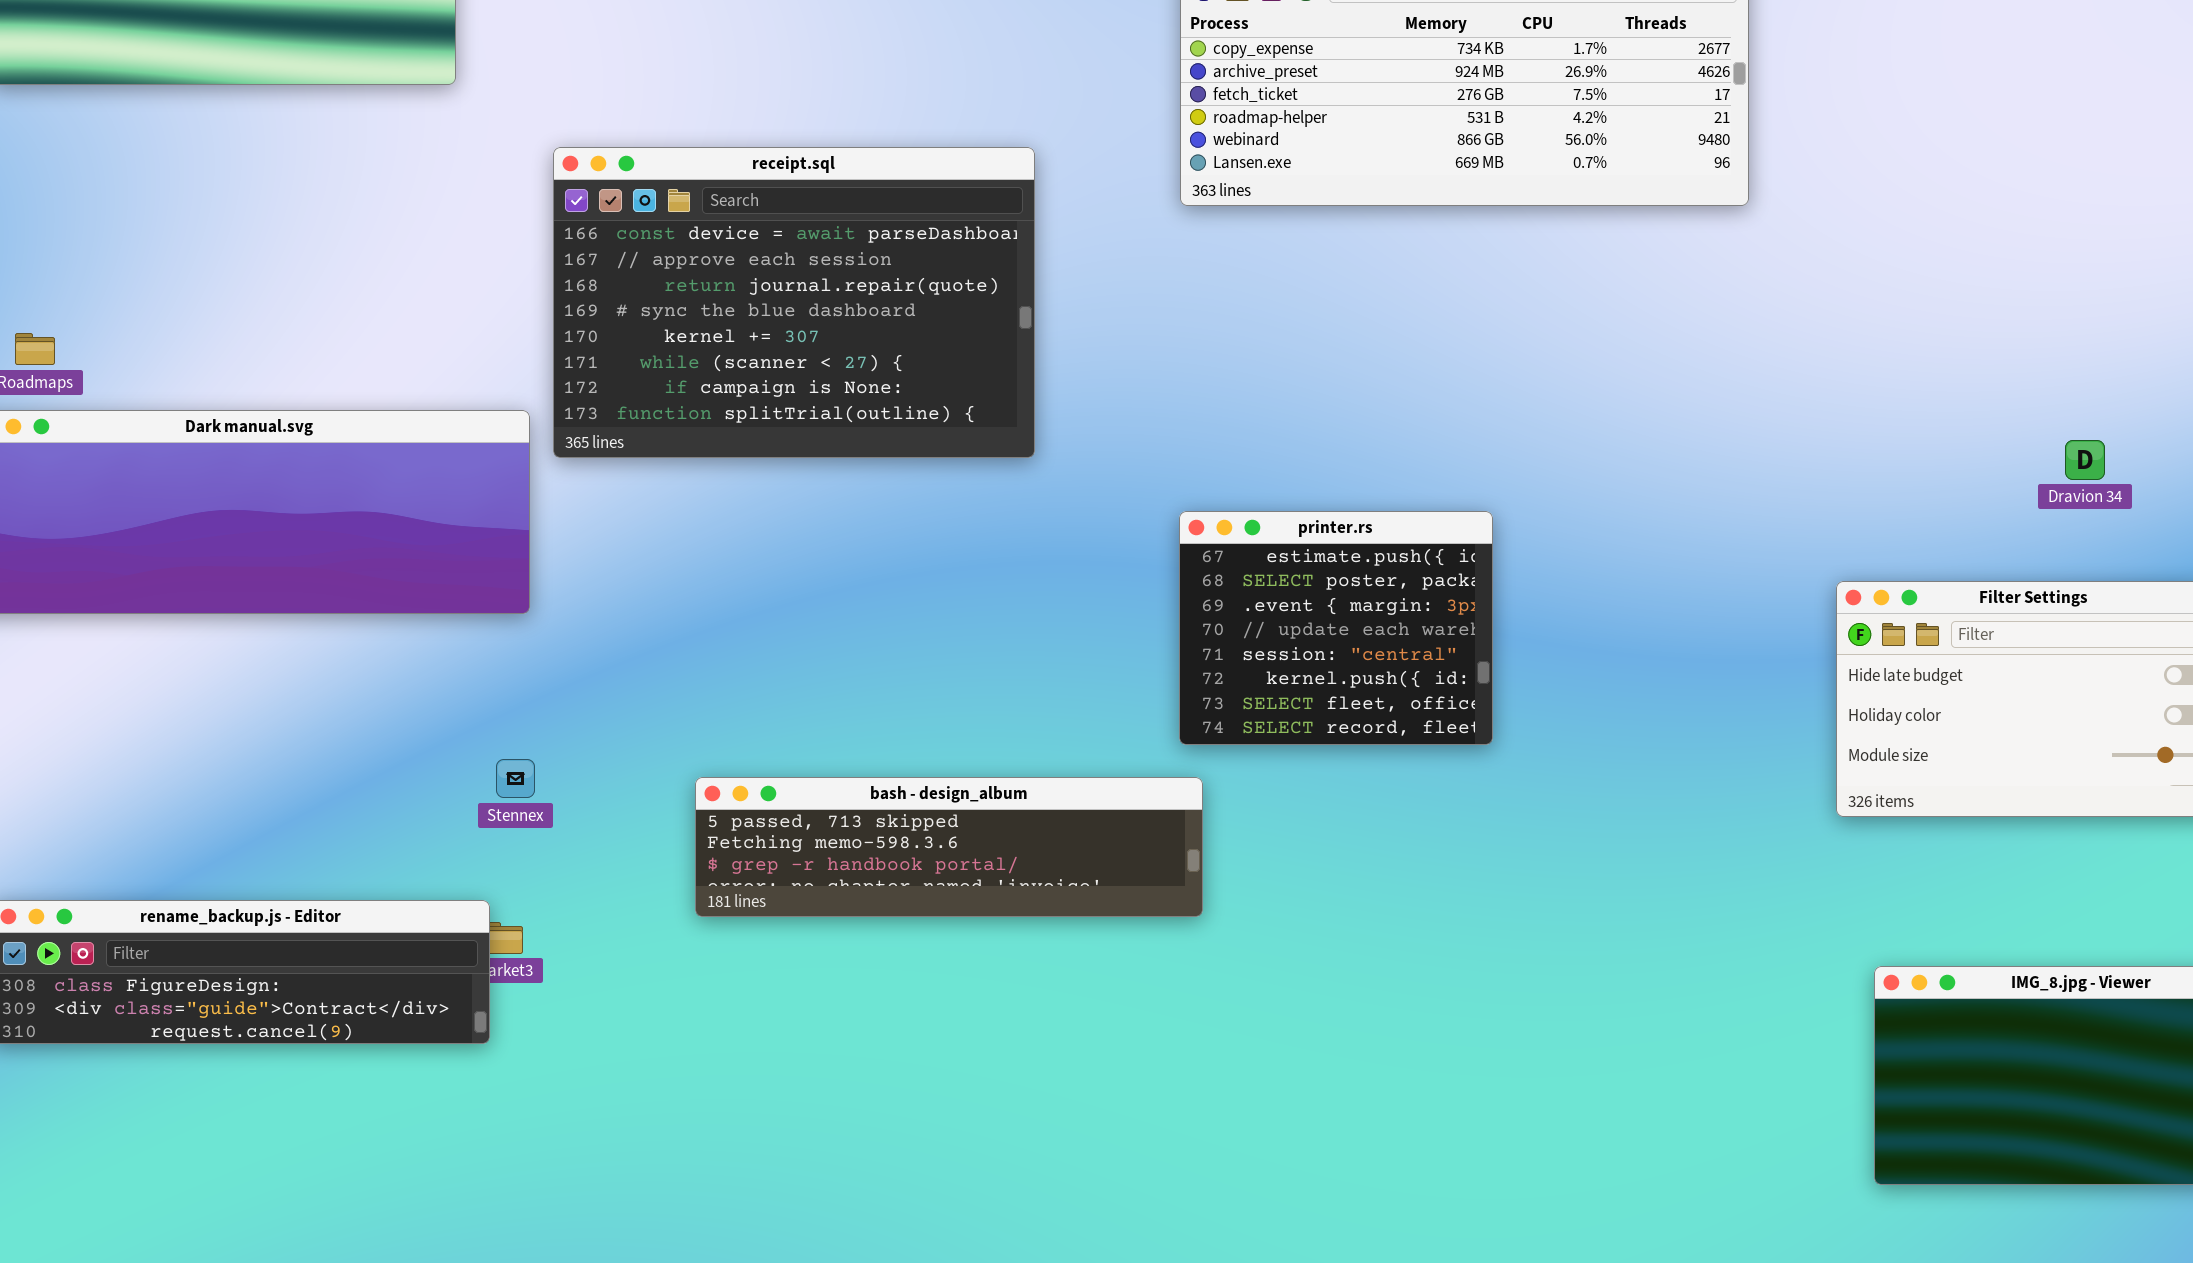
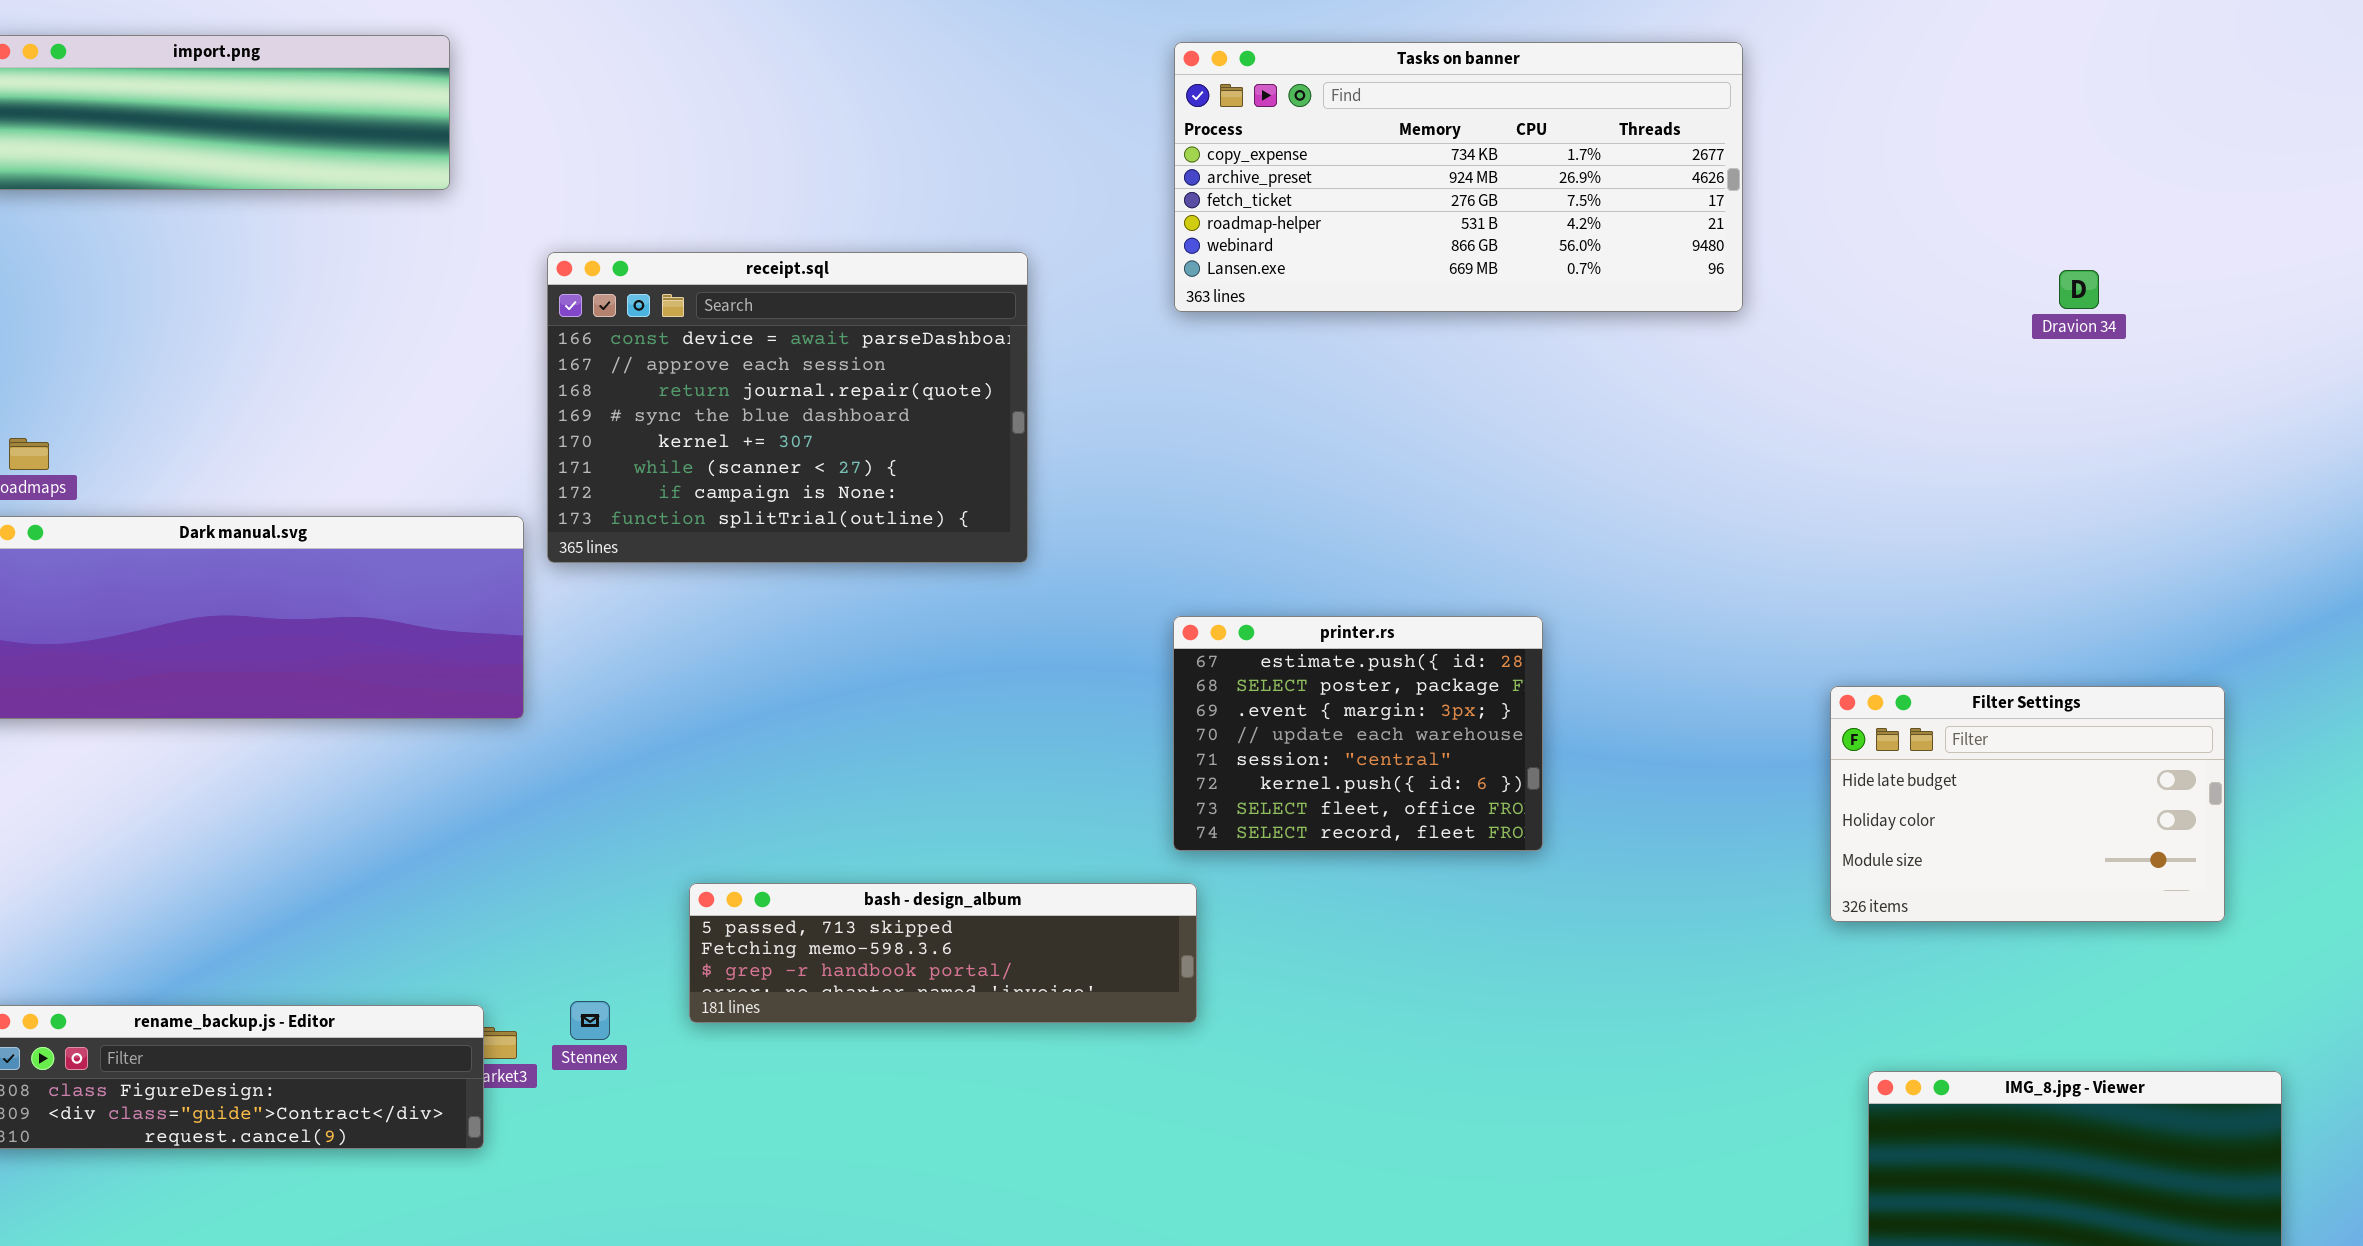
Dravion 34: [2065,440,2105,480] -> [2059,270,2099,309], moved
printer.rs: [1179,511,1493,745] -> [1173,616,1543,851], resized
Stennex: [496,759,535,798] -> [570,1001,610,1040], moved

